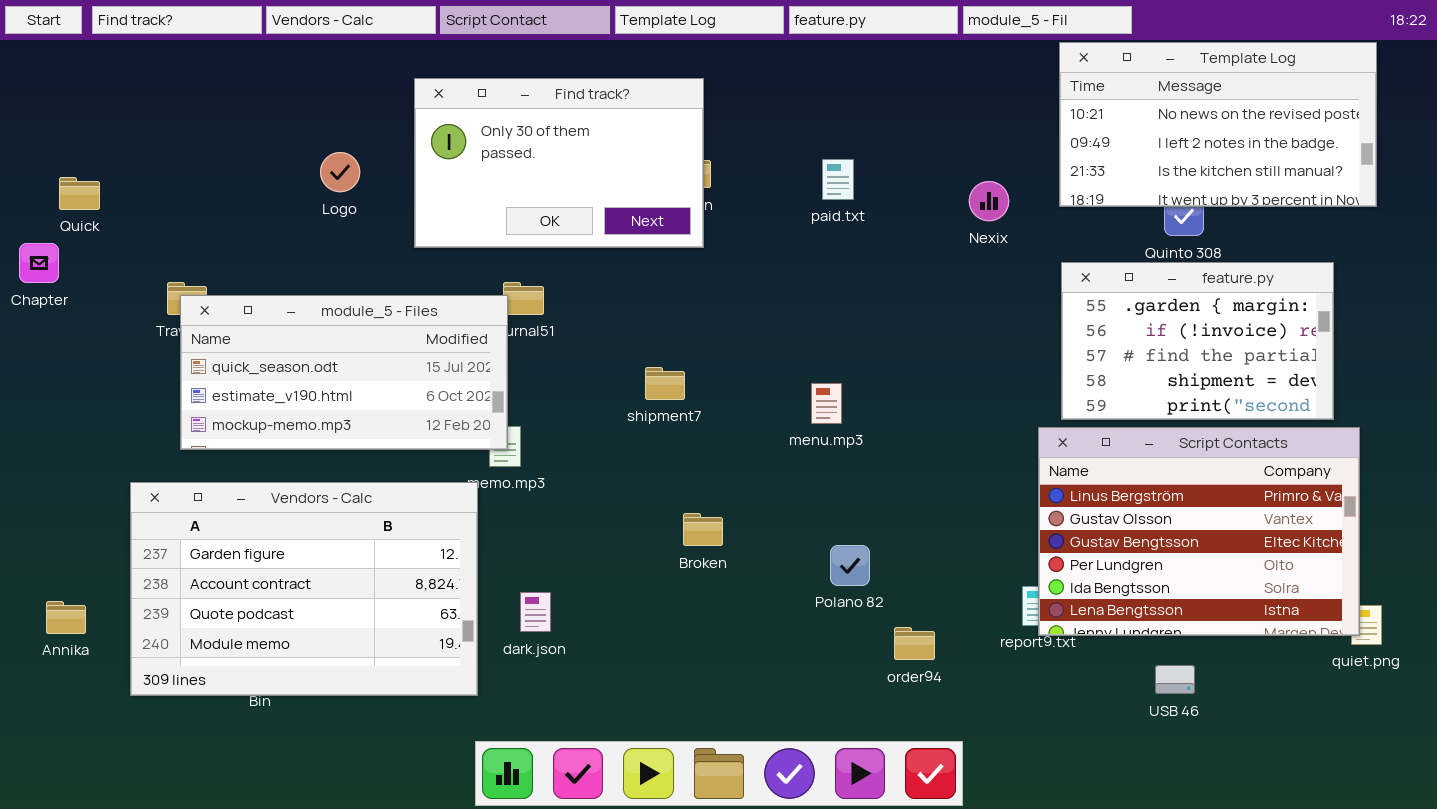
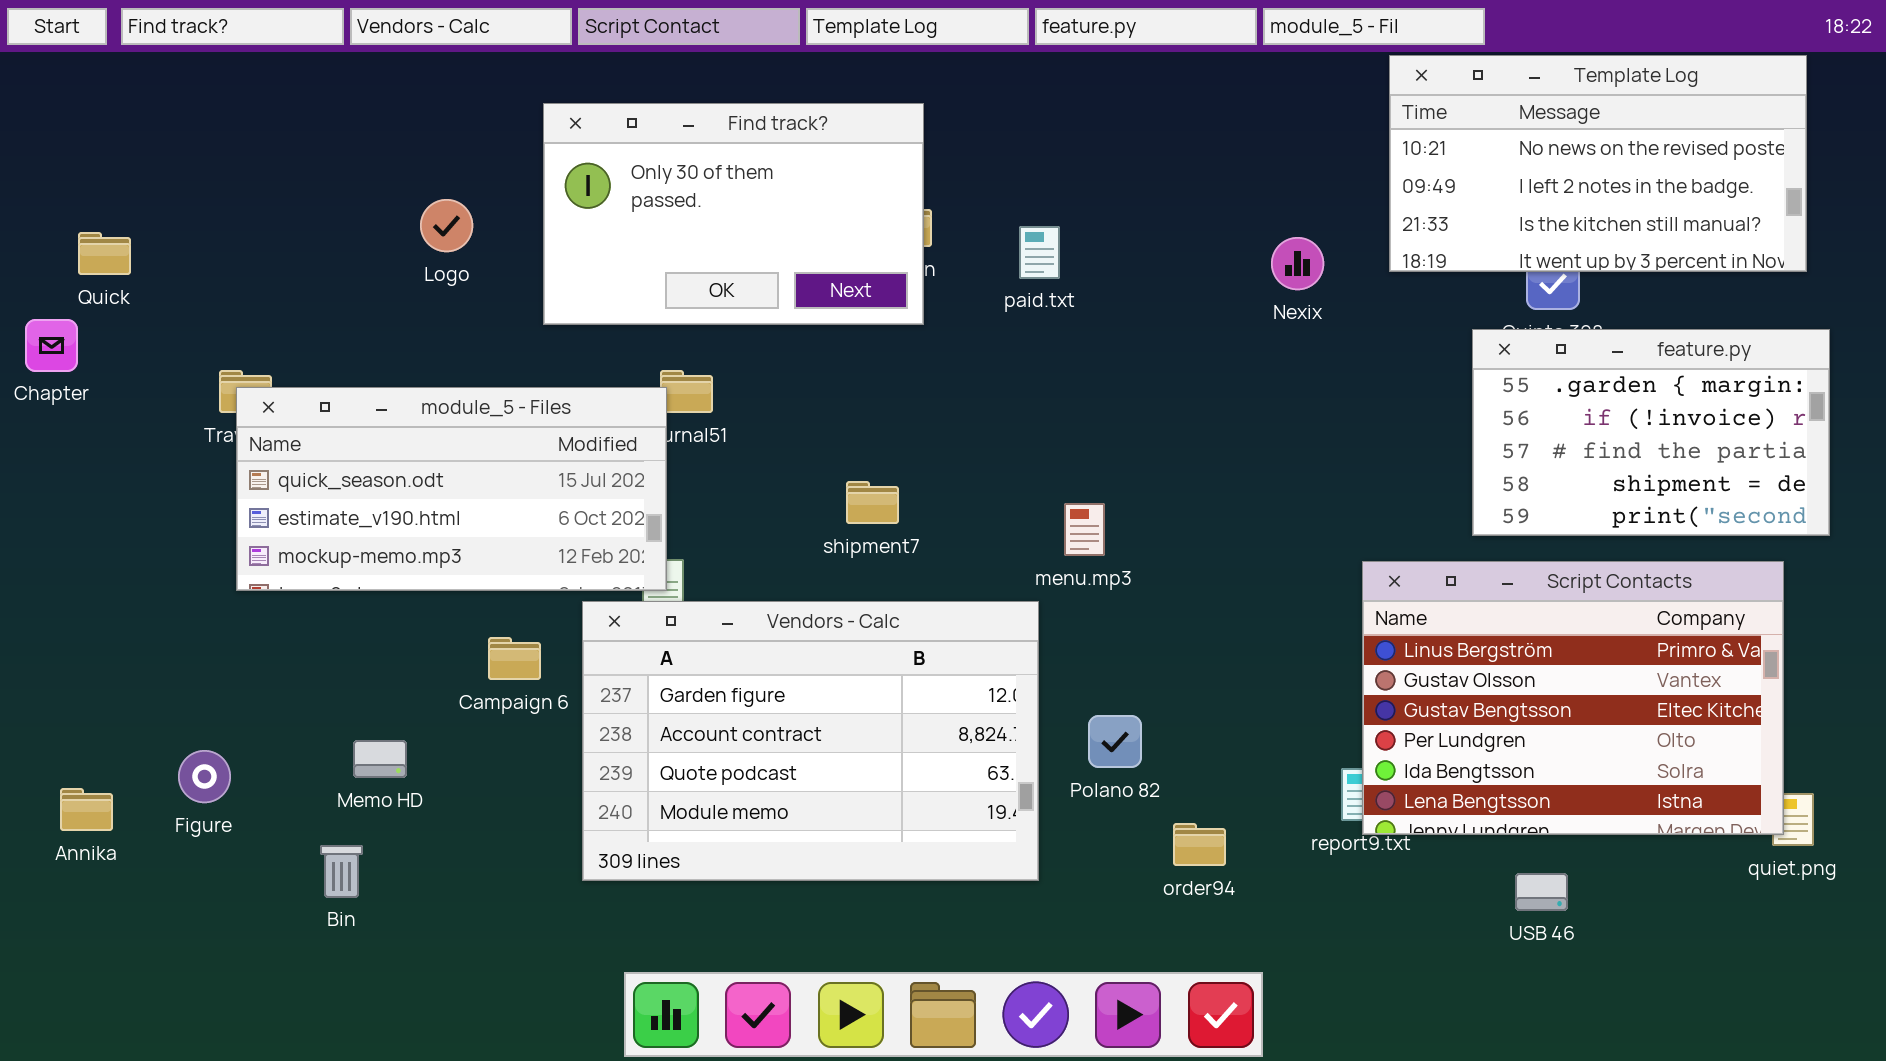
paid.txt: [822,159,854,200] -> [1019,226,1060,279], moved
feature.py: [1061,262,1334,420] -> [1472,329,1830,536], moved
Vendors - Calc: [130,482,478,696] -> [582,601,1039,881], moved

